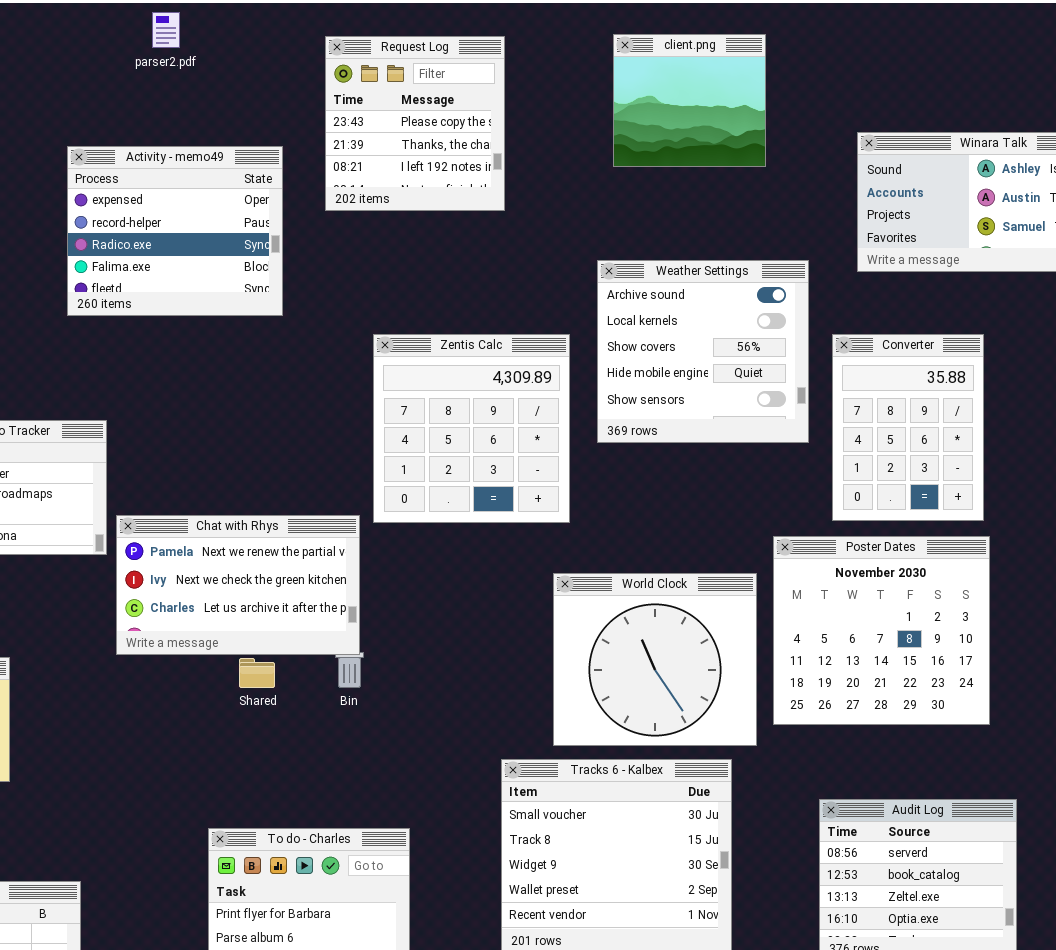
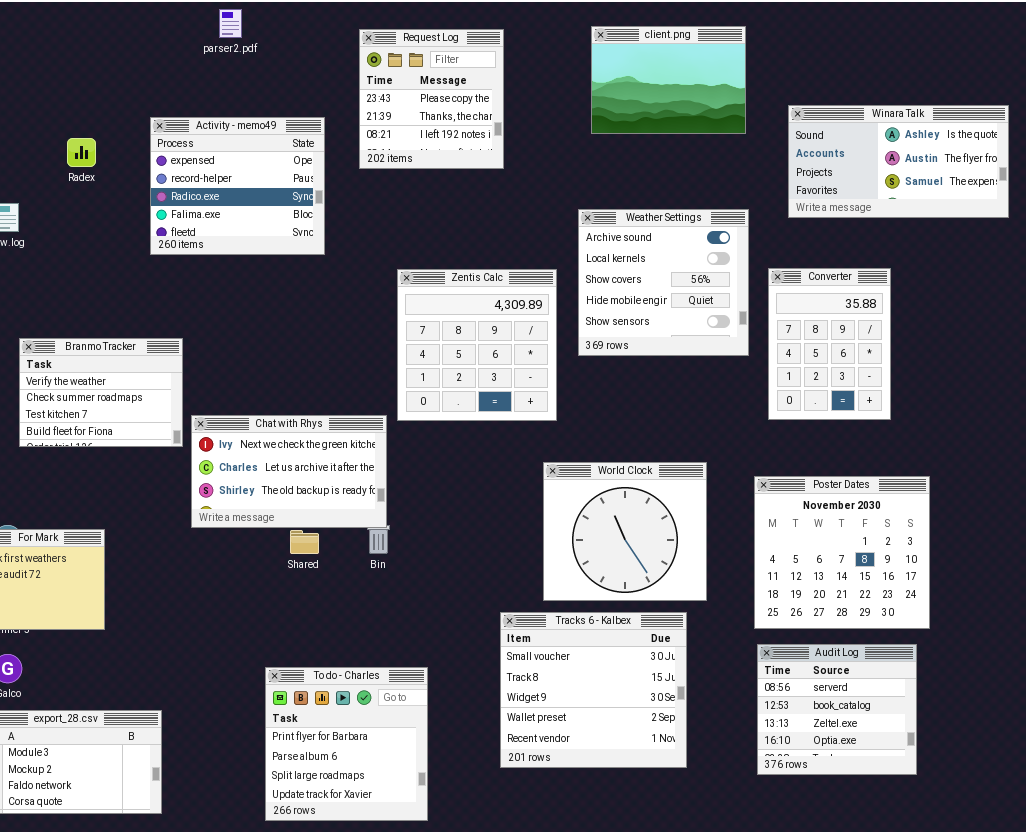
client.png: [613,34,766,167] -> [591,26,746,134], resized
Chat with Rhys: [116,515,360,655] -> [191,415,387,528], scrolled down 1 row
Poster Dates: [773,536,990,725] -> [754,476,930,629], moved

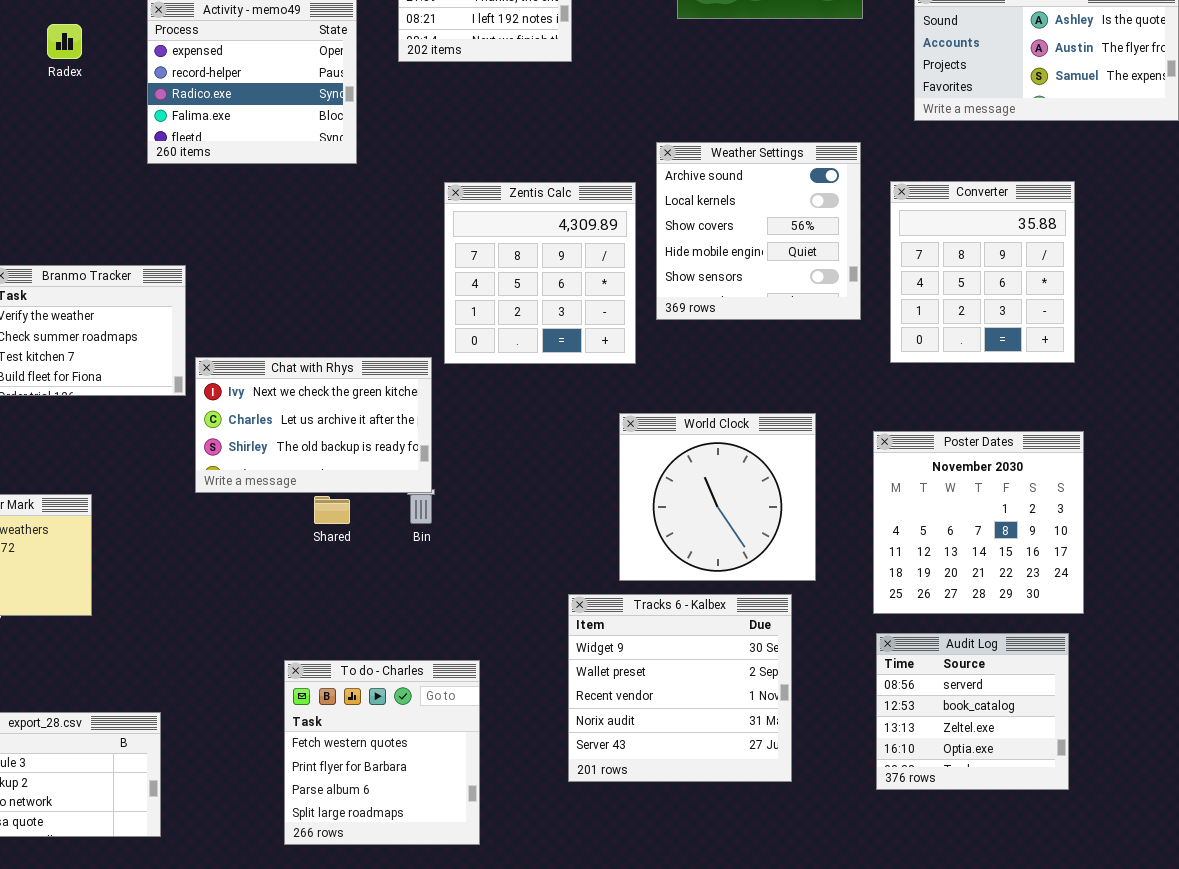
Weather Settings: [578,209,749,356] -> [656,142,861,320], moved
Converter: [768,268,891,420] -> [890,181,1075,363], resized
Tracks 6 - Kalbex: [500,612,687,768] -> [568,594,792,782], scrolled down 2 rows
To do - Charles: [265,667,428,821] -> [284,660,480,845], scrolled up 1 row

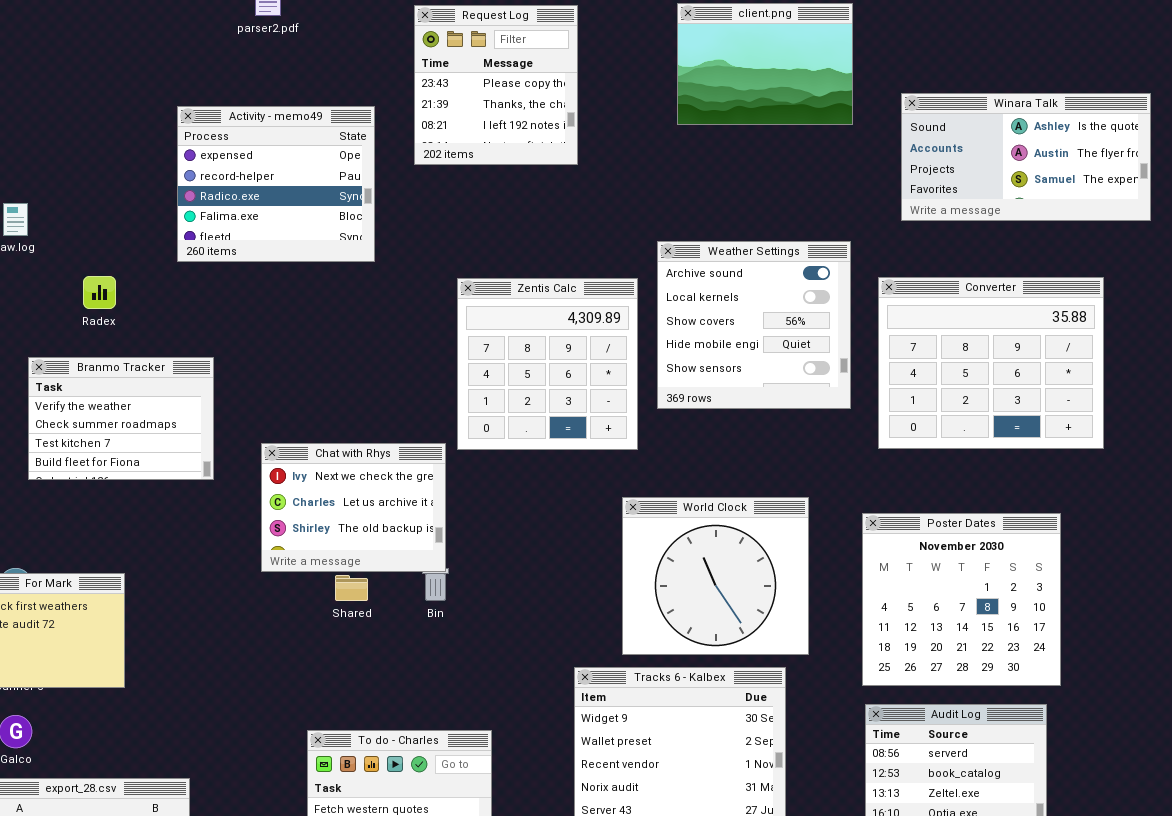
Radex: [47,24,82,59] -> [83,276,116,309], moved
Converter: [890,181,1075,363] -> [878,277,1104,449], resized
Chat with Rhys: [195,357,432,493] -> [261,443,446,572], resized

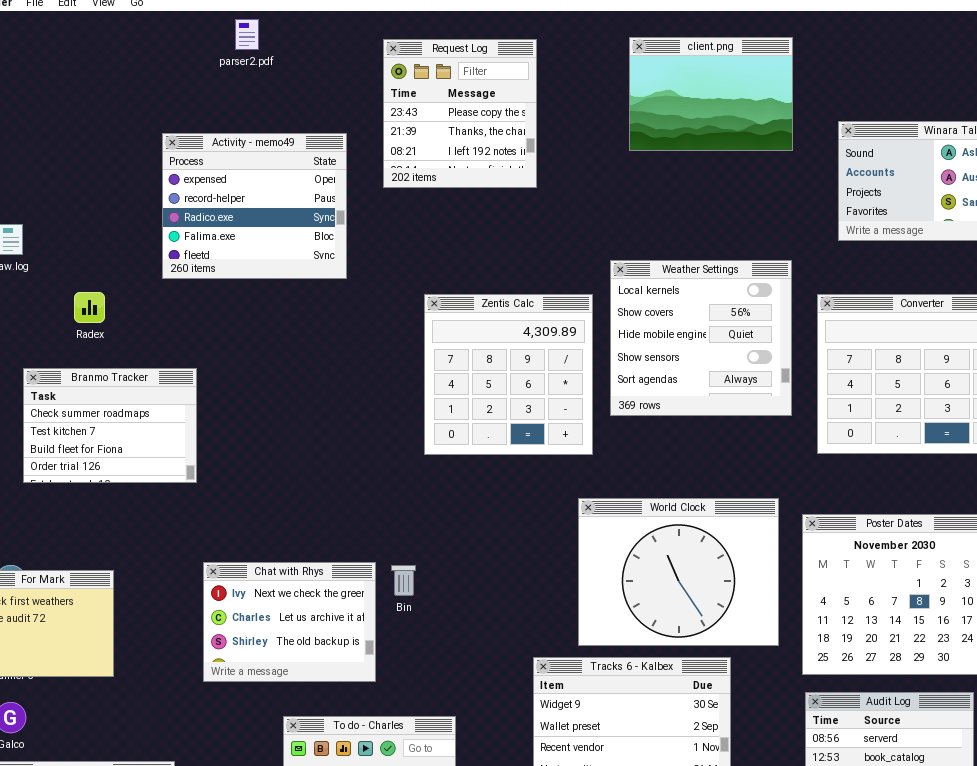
Weather Settings: [657,241,851,409] -> [610,260,792,416], scrolled down 1 row
Branmo Tracker: [28,357,214,480] -> [23,368,197,483], scrolled down 1 row
Chat with Rhys: [261,443,446,572] -> [203,562,376,682], moved
World Clock: [622,497,809,655] -> [578,498,779,646], resized

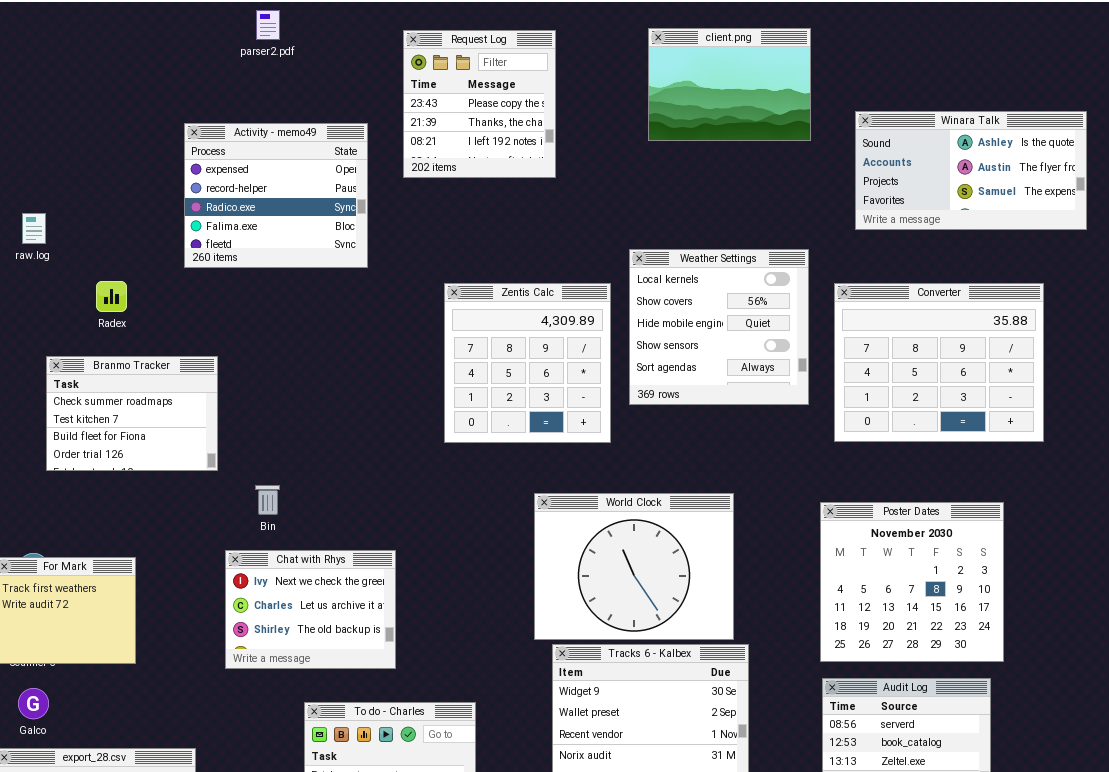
World Clock: [578,498,779,646] -> [534,493,734,640], moved
Bin: [391,565,416,596] -> [255,485,280,515], moved

